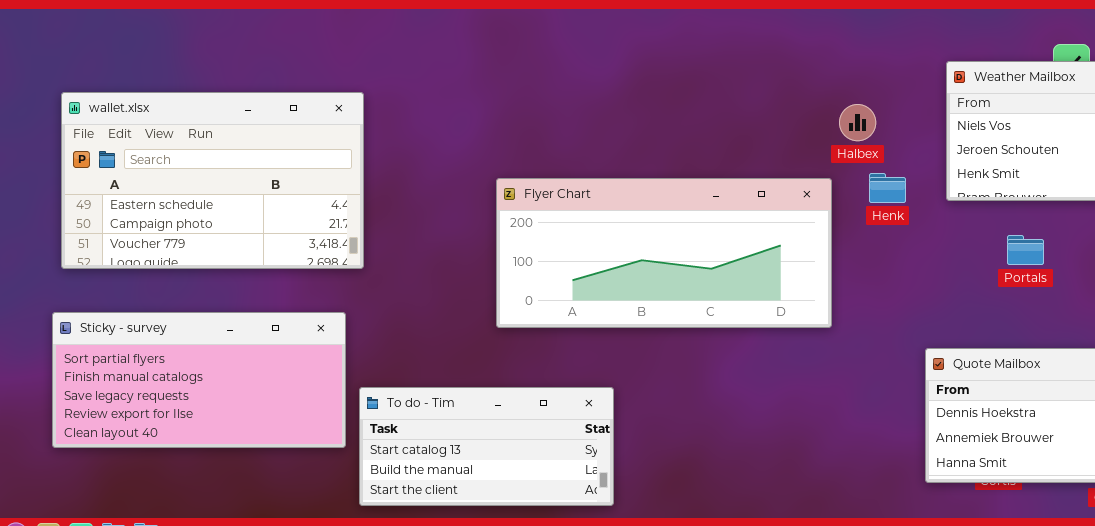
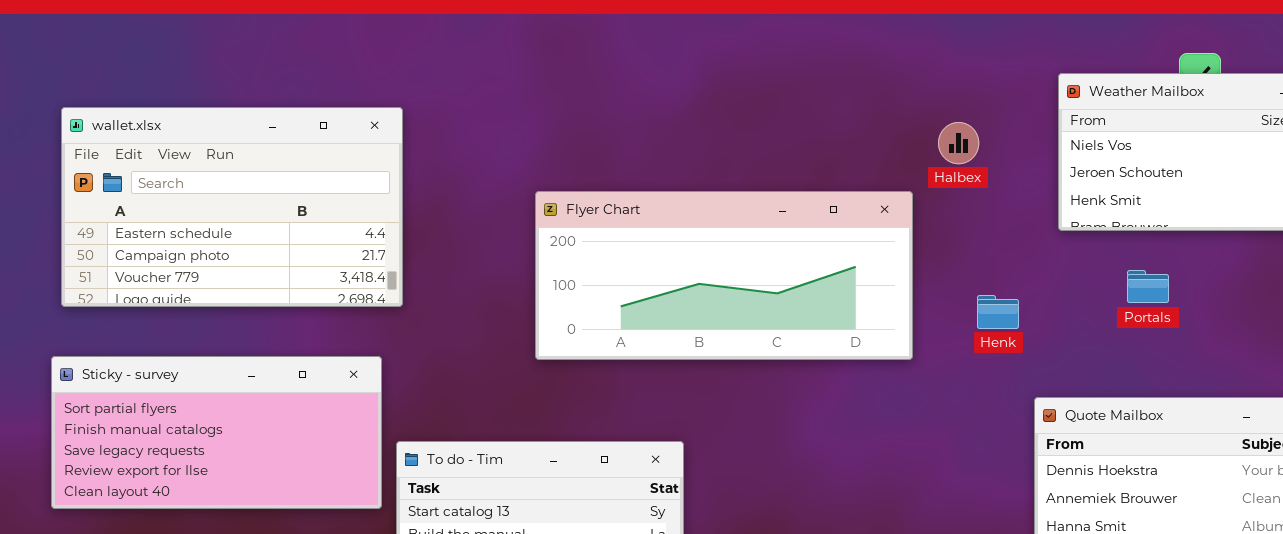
Henk: [869,173,906,203] -> [977,295,1019,329], moved
Flyer Chart: [496,178,832,328] -> [535,191,913,360], moved

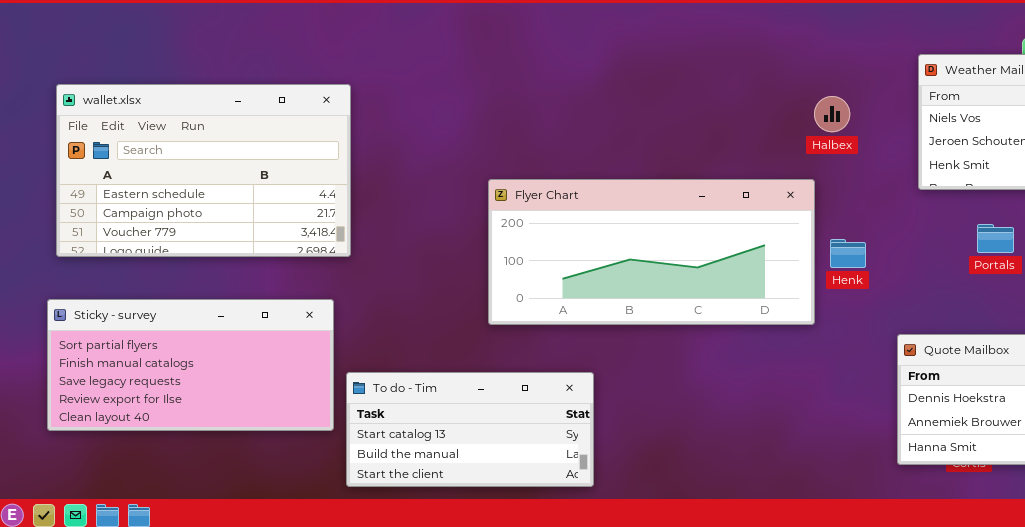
Flyer Chart: [535,191,913,360] -> [488,179,815,325], moved
Henk: [977,295,1019,329] -> [830,239,866,268], moved

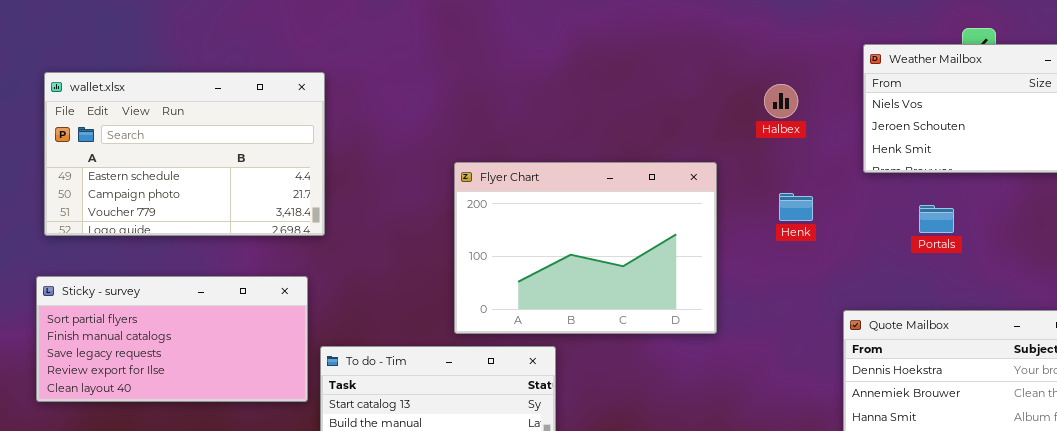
Flyer Chart: [488,179,815,325] -> [454,162,717,334], resized
Henk: [830,239,866,268] -> [779,193,813,221], moved

